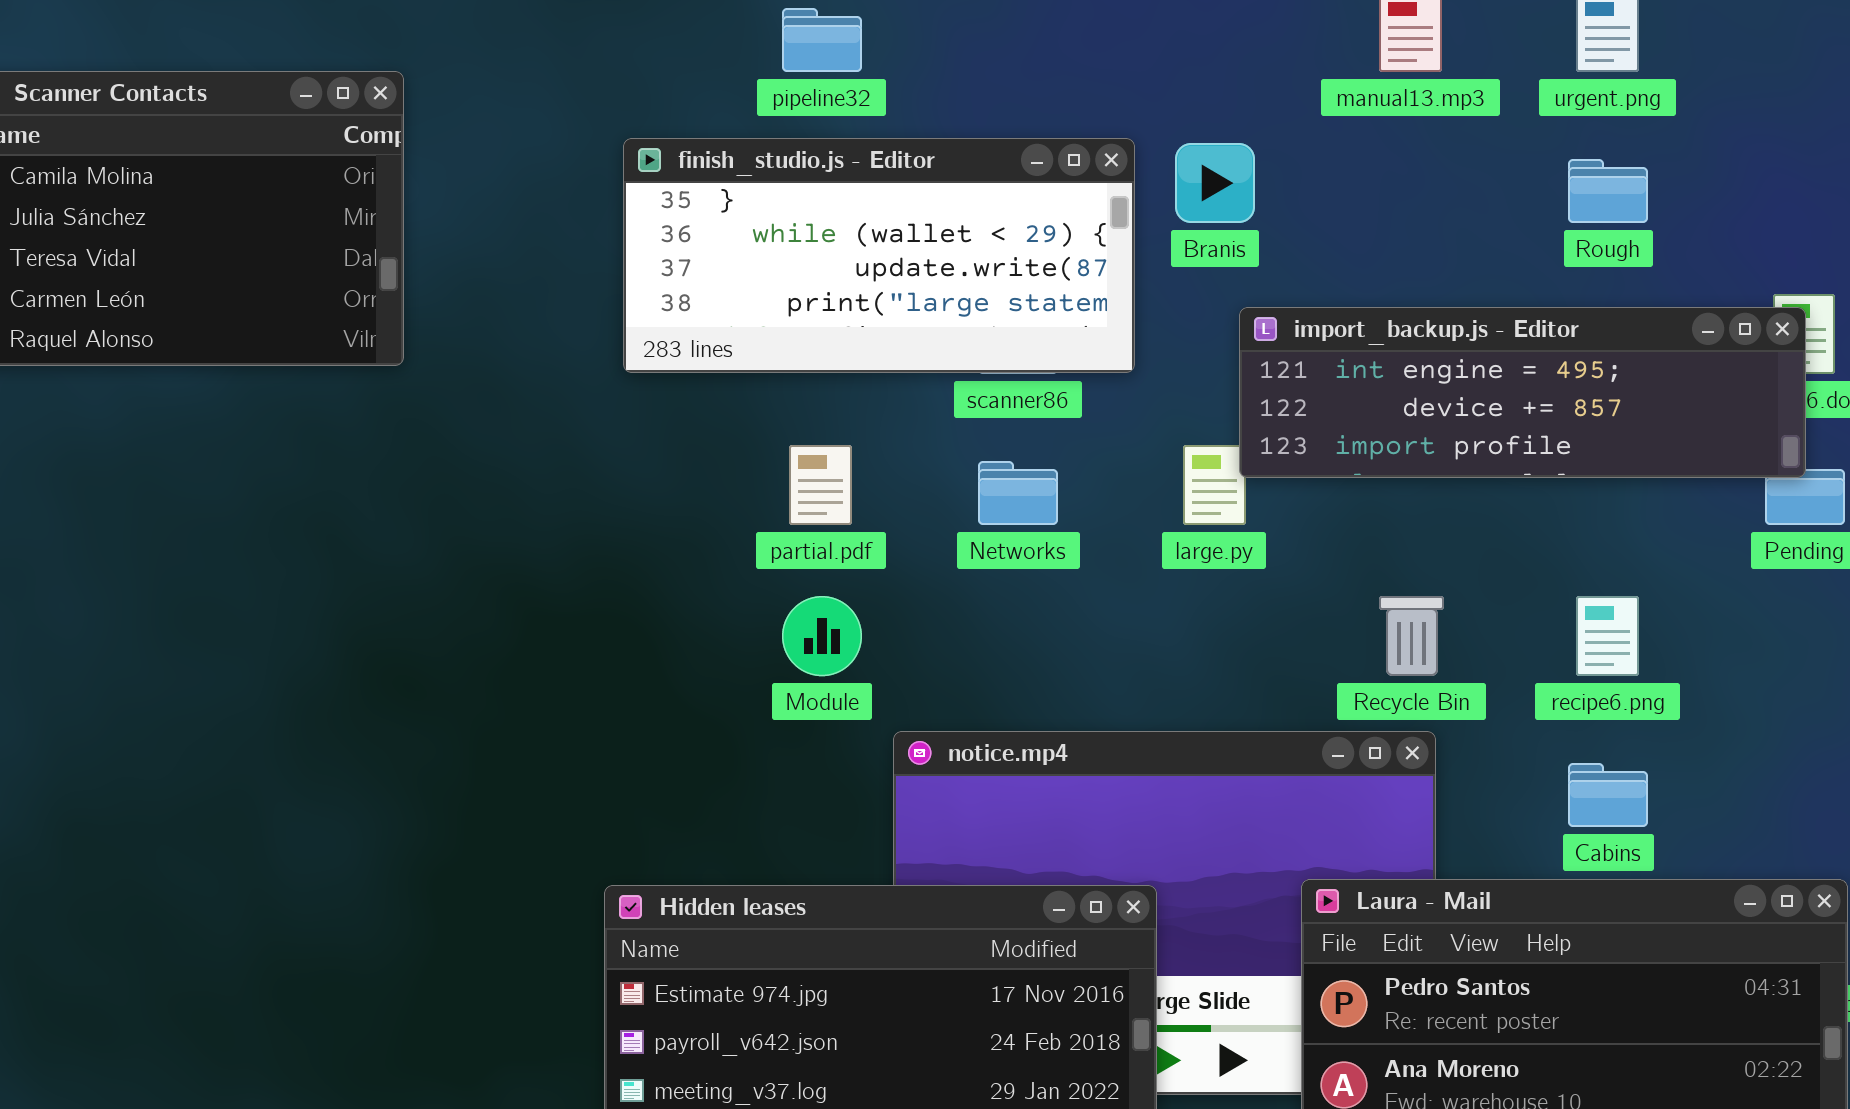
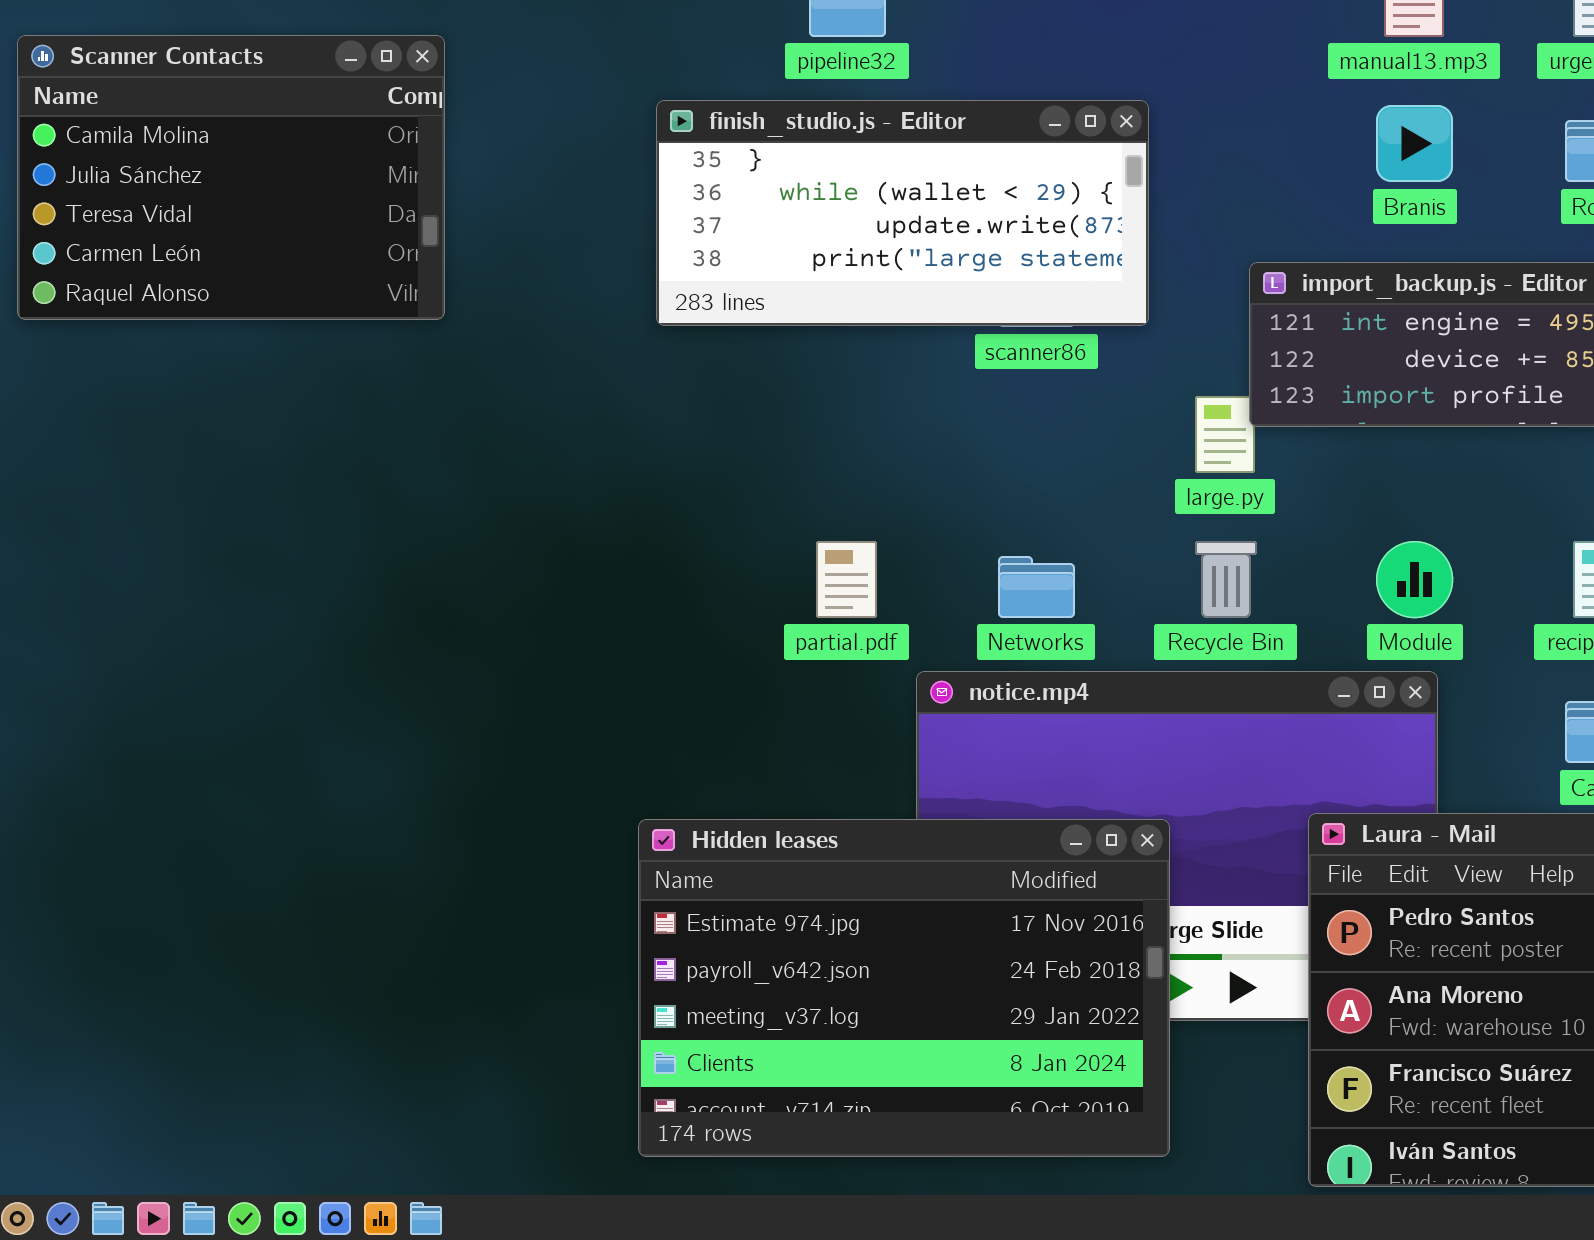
Branis: [1175,143,1255,223] -> [1376,105,1453,182], moved
partial.pdf: [789,445,852,525] -> [816,541,877,618], moved
Networks: [978,461,1058,525] -> [998,556,1075,618], moved
Module: [782,596,862,676] -> [1376,541,1453,618], moved
Recycle Bin: [1379,596,1444,676] -> [1195,541,1257,618], moved

